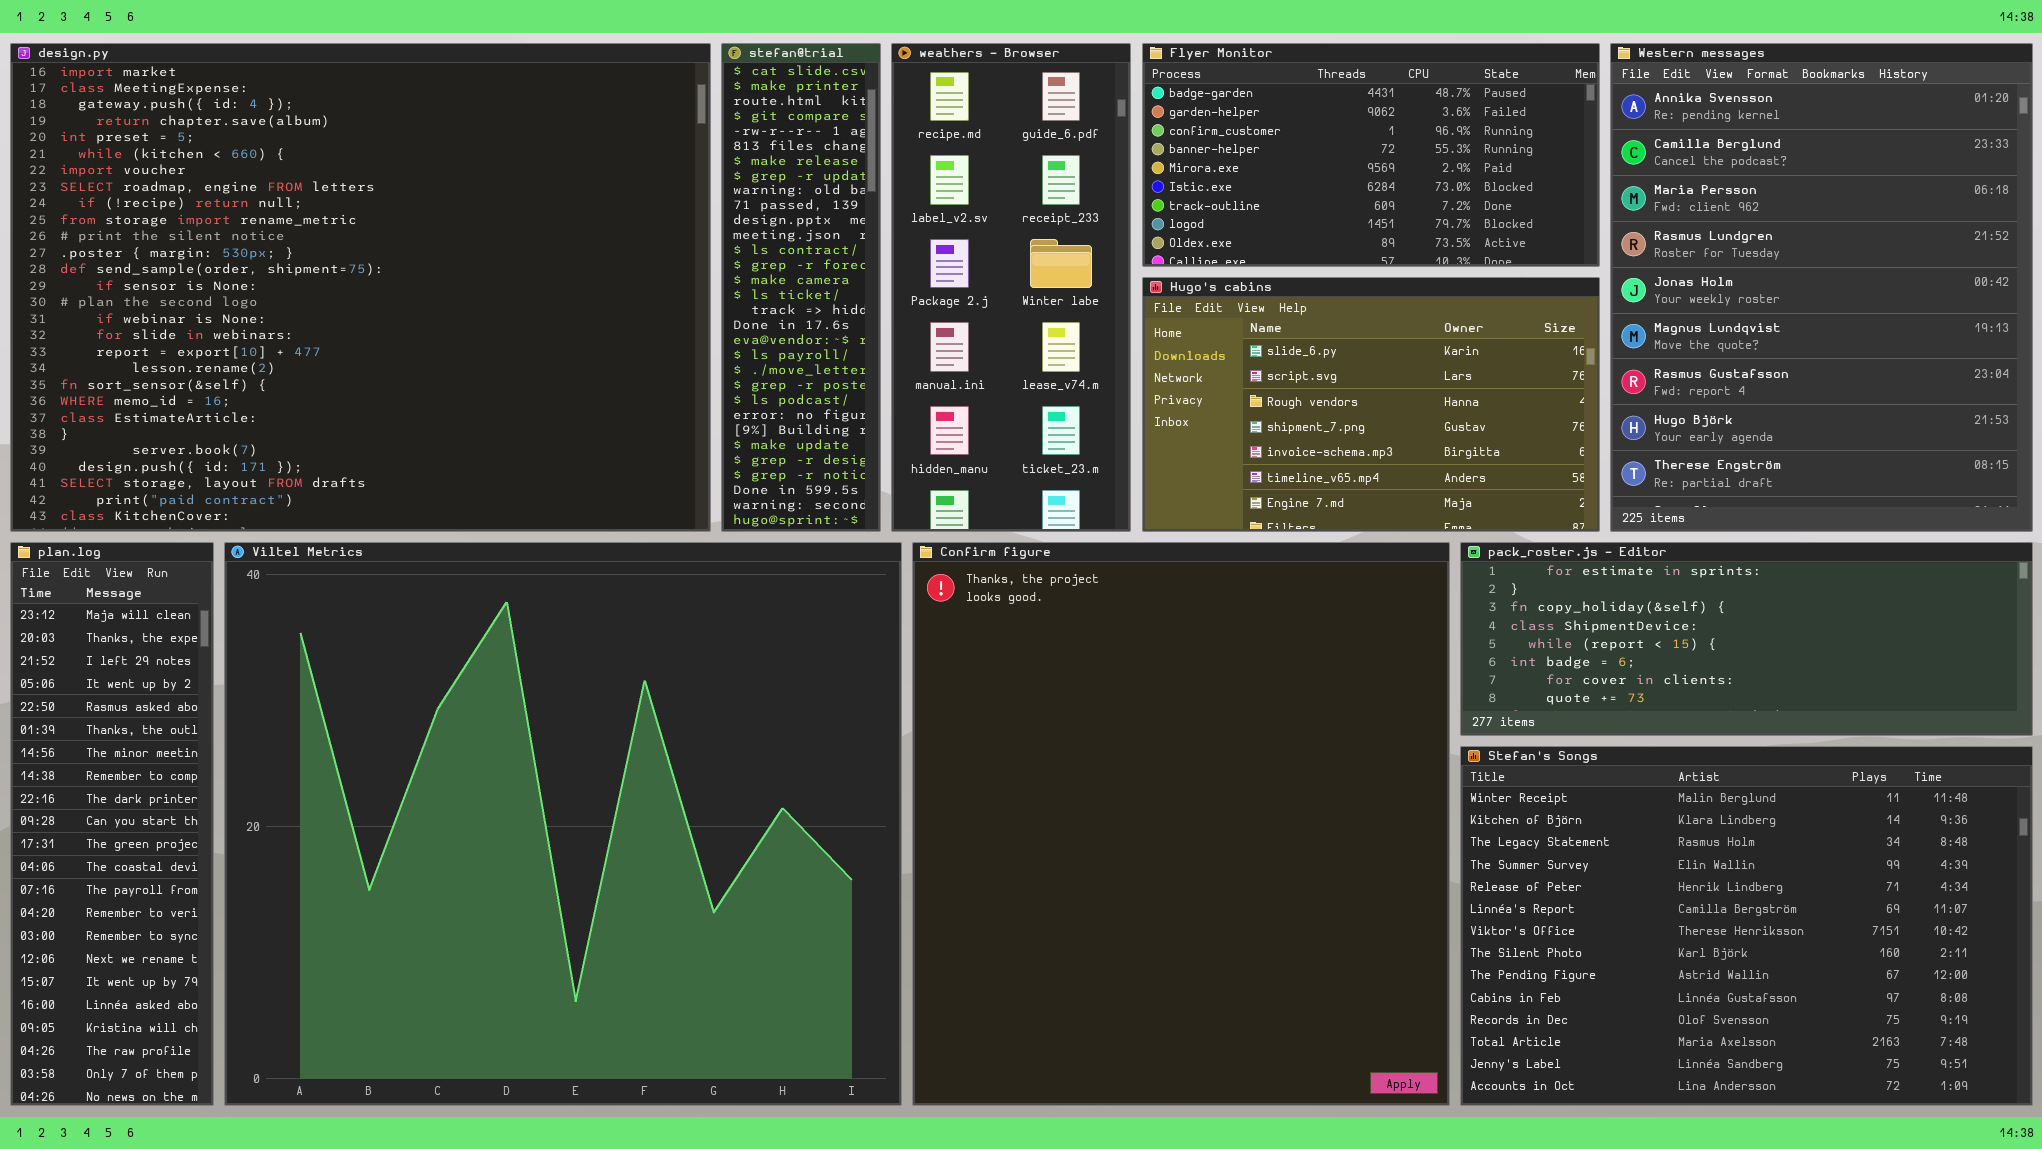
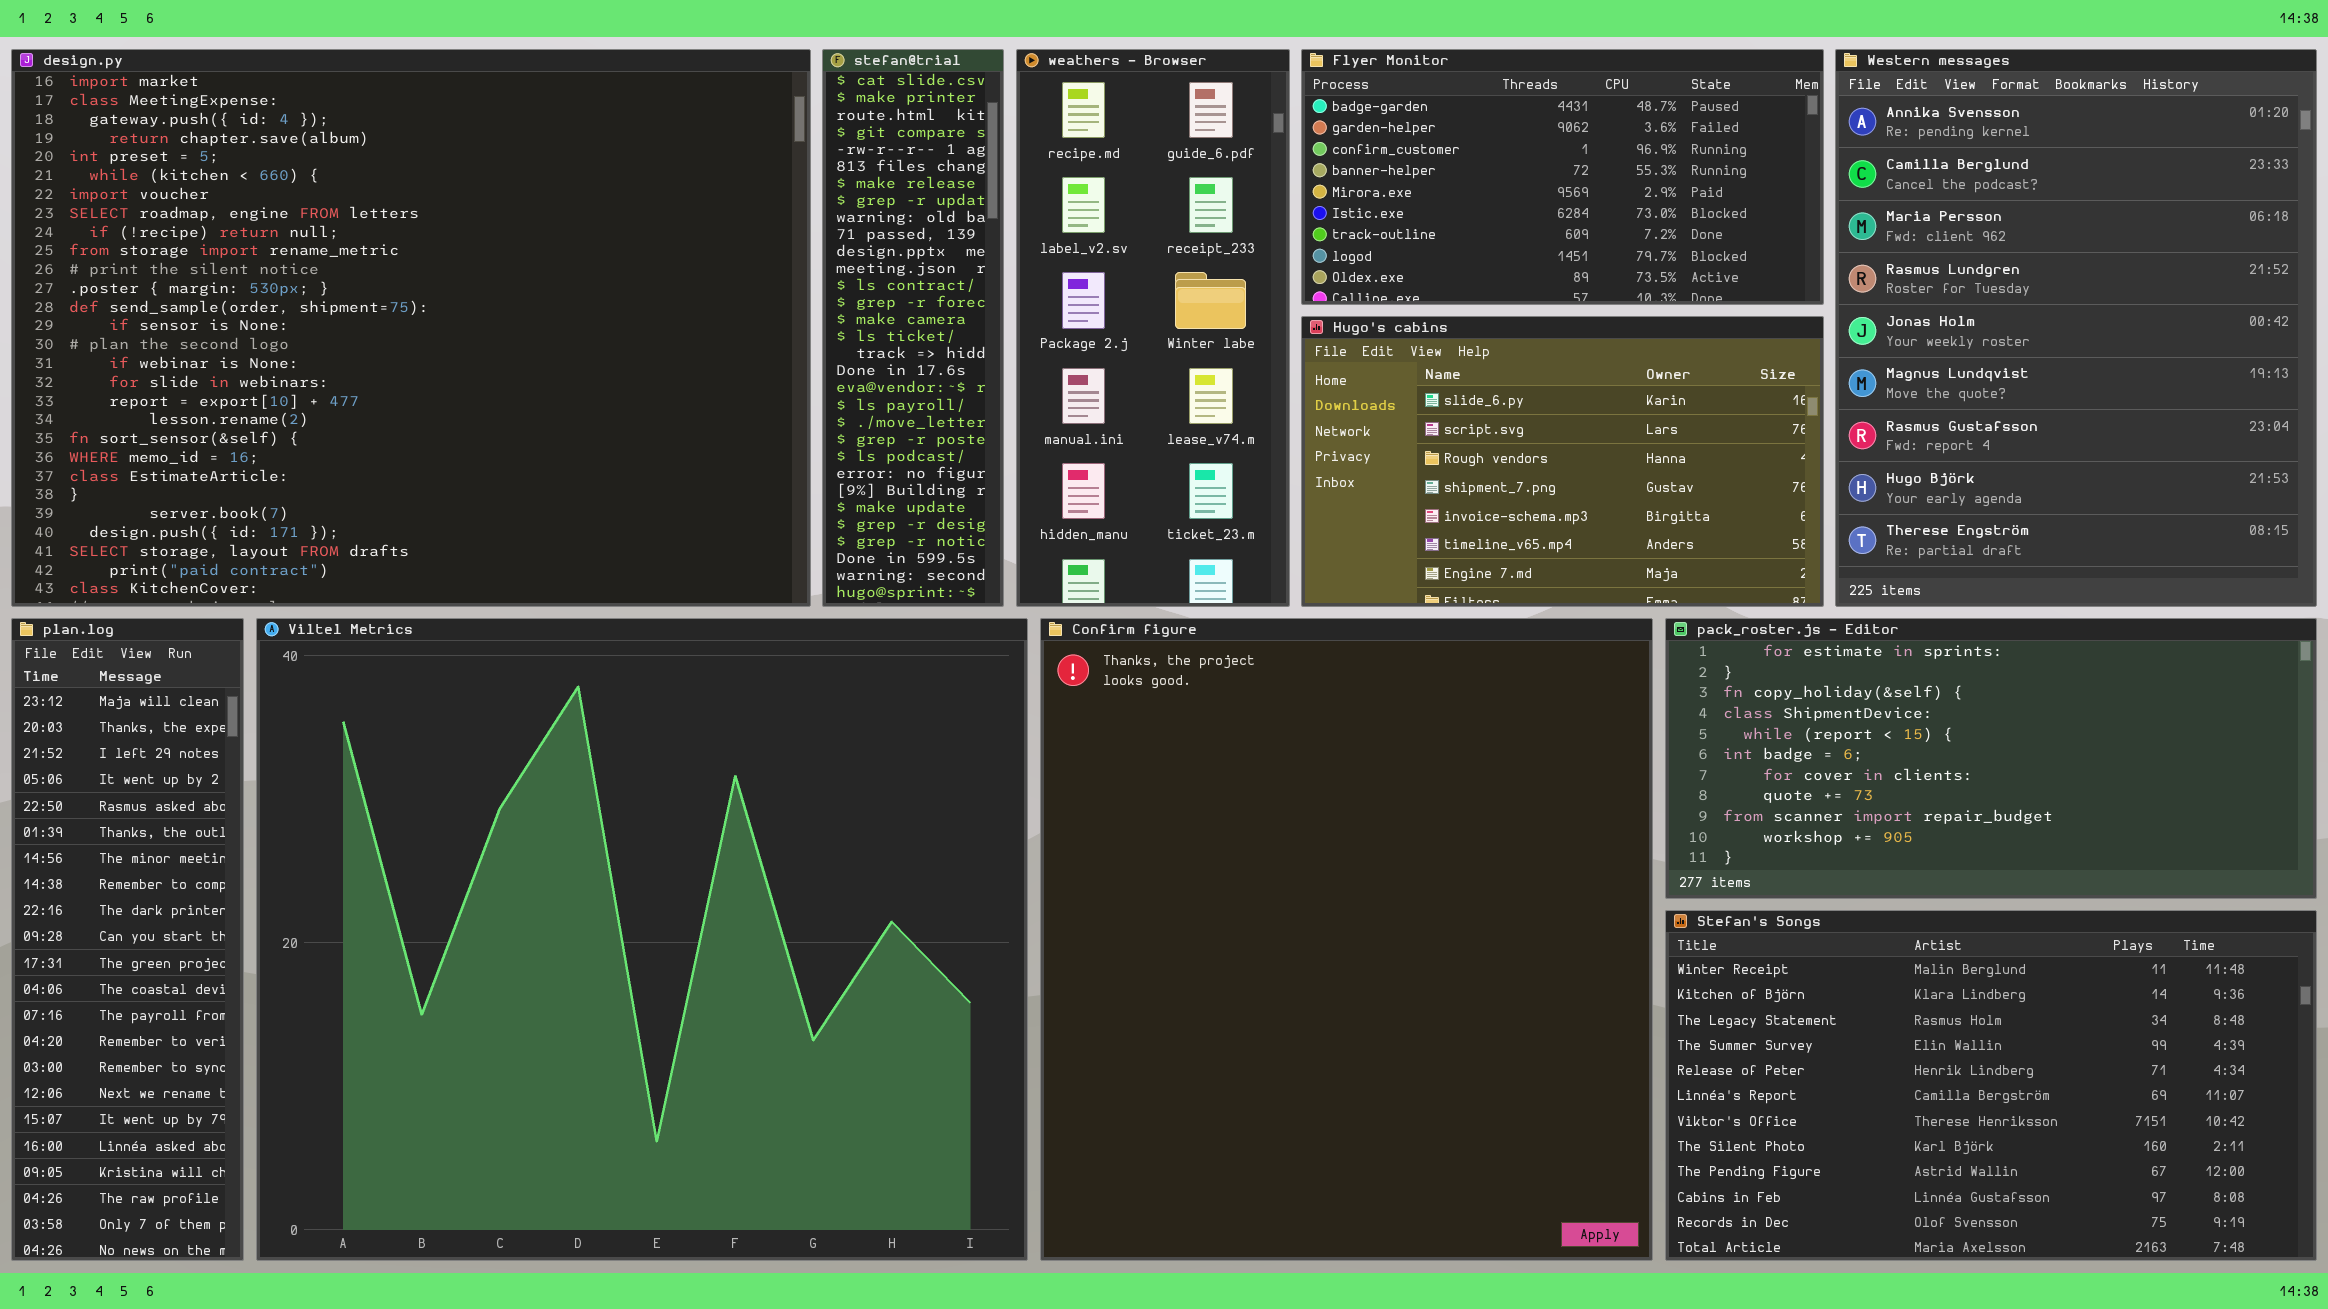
pack_roster.js - Editor: [1460,542,2033,736] -> [1665,618,2317,899], resized
Stefan's Songs: [1460,746,2033,1106] -> [1665,910,2317,1261], resized

